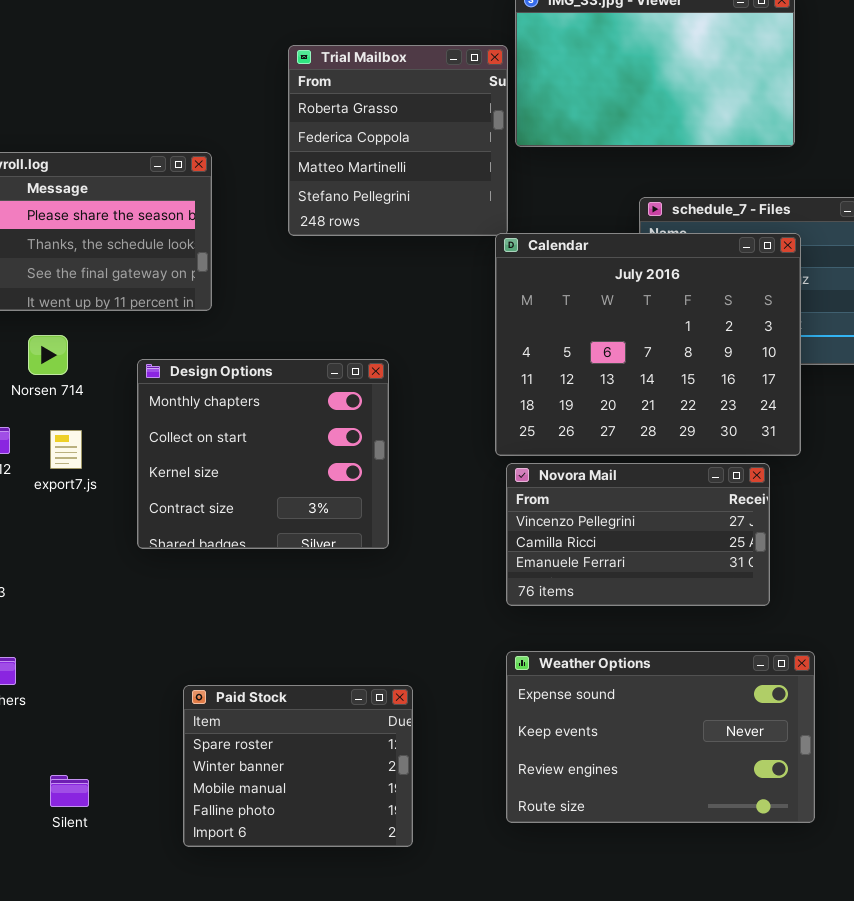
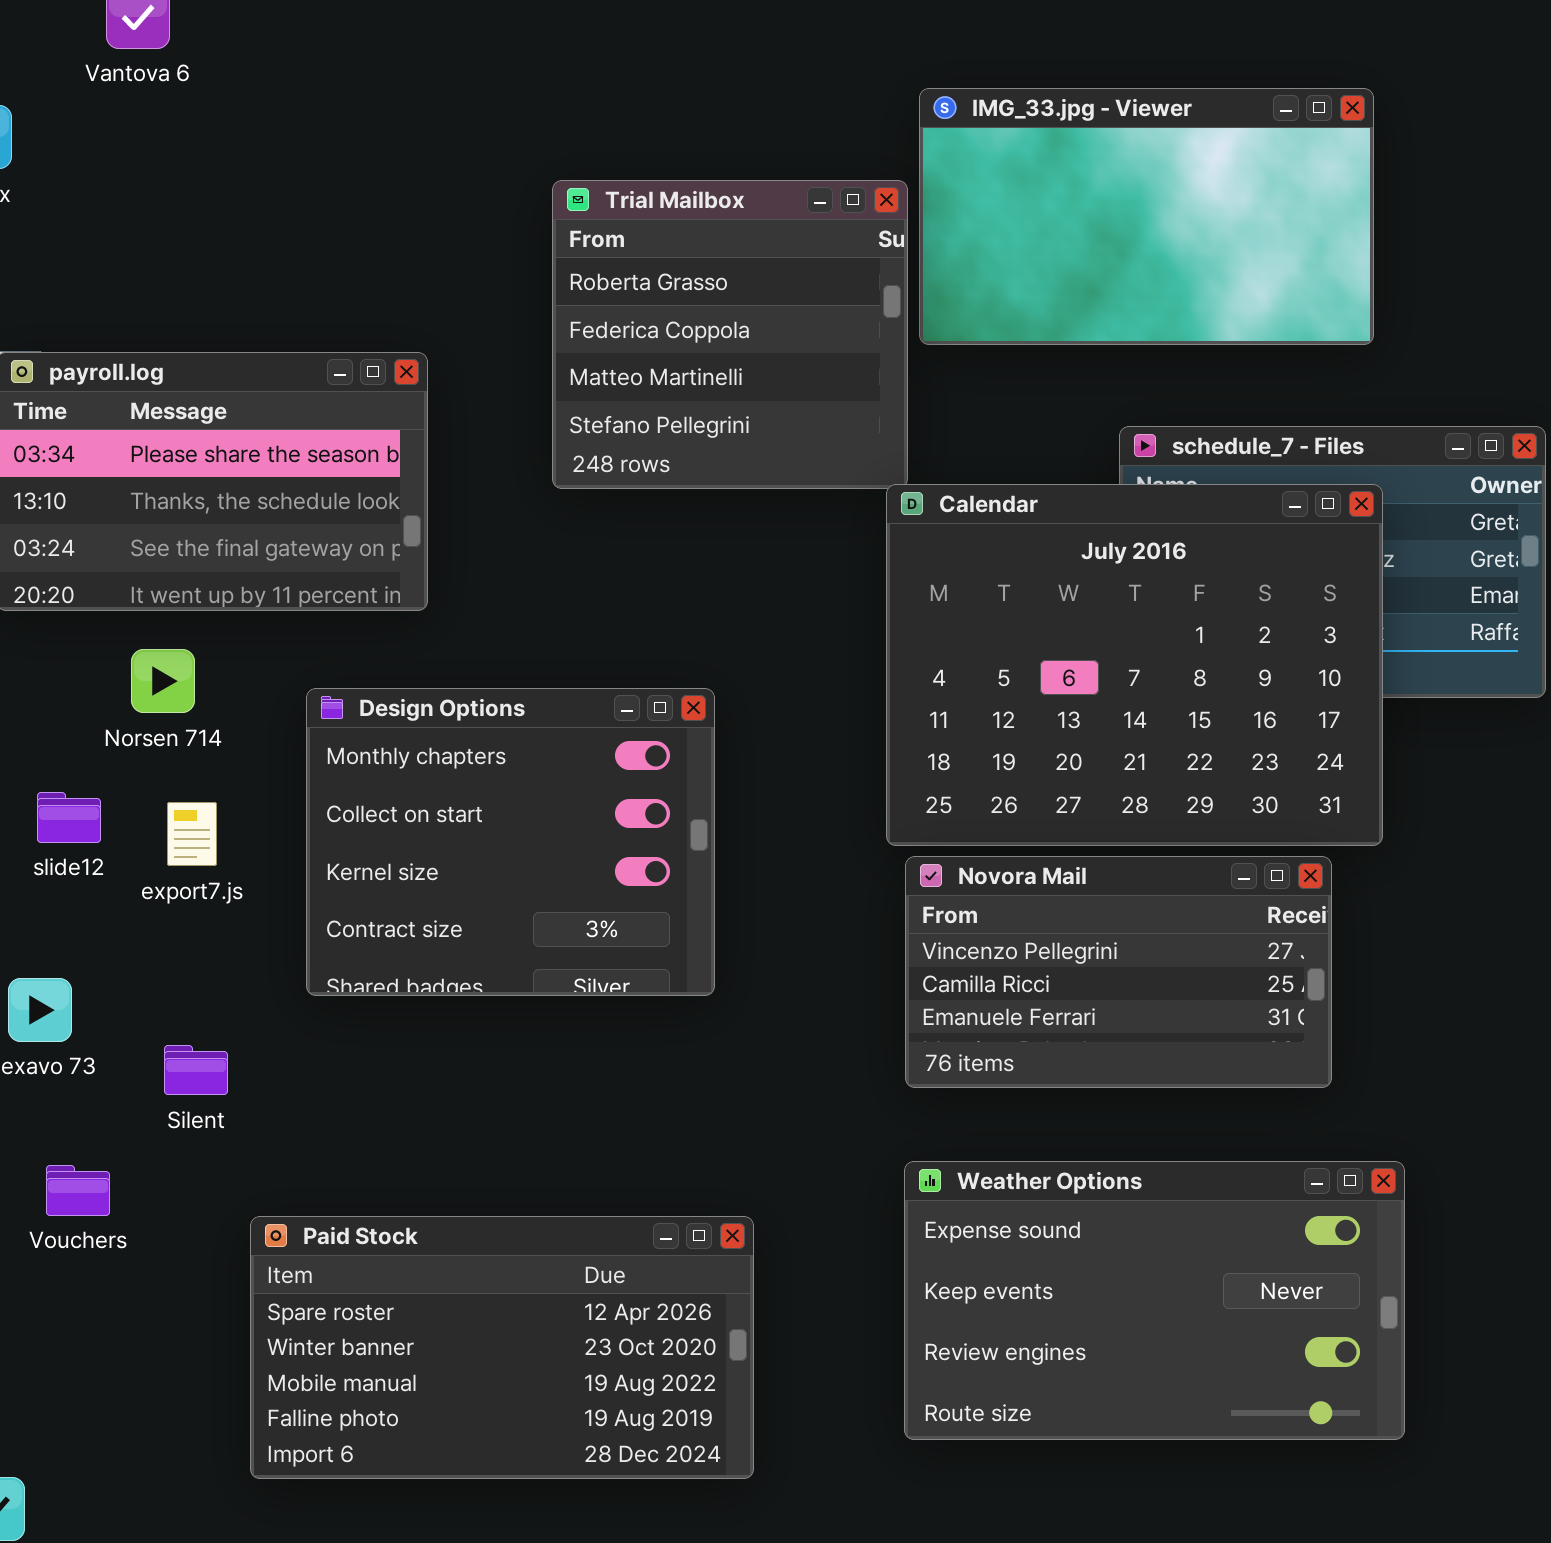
Paid Stock: [183,685,413,847] -> [250,1216,754,1479], resized
Silent: [50,775,89,807] -> [164,1045,228,1095], moved

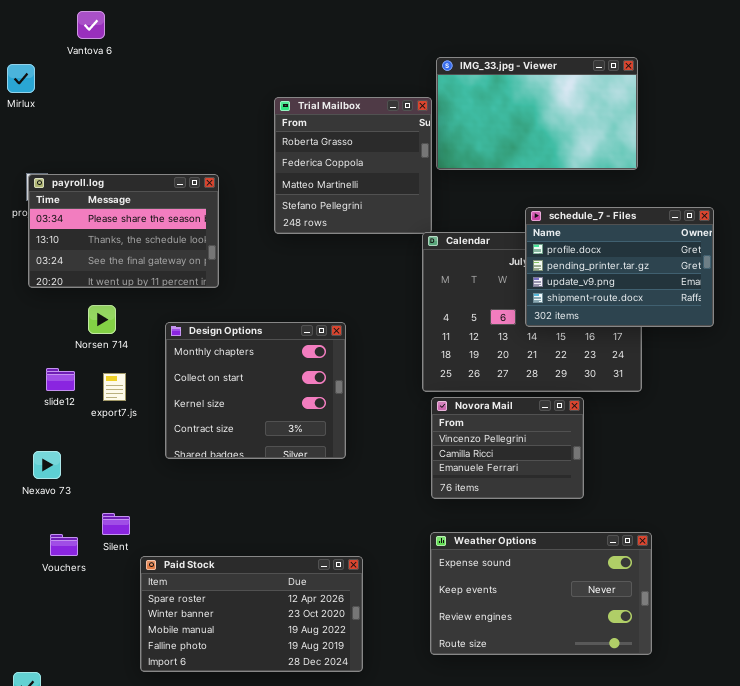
schedule_7 - Files: [1119,426,1546,698] -> [525,207,714,327], raised
Novora Mail: [905,856,1332,1088] -> [431,397,584,499], resized
Silent: [164,1045,228,1095] -> [102,513,130,535], moved

